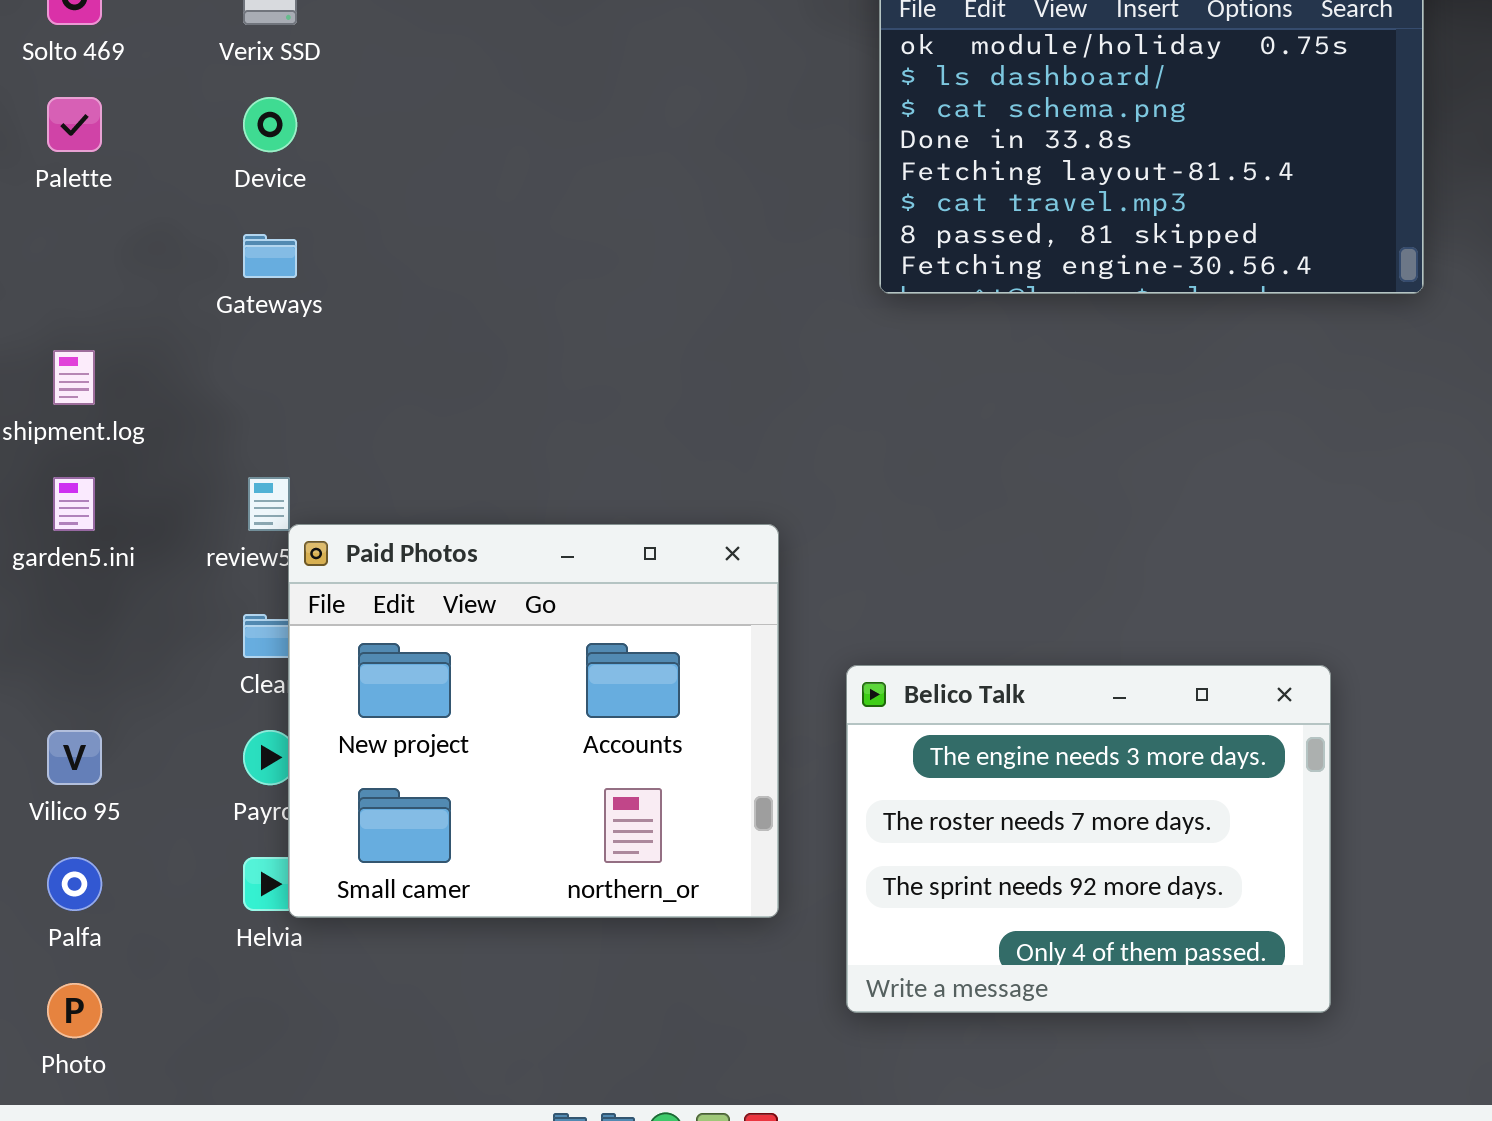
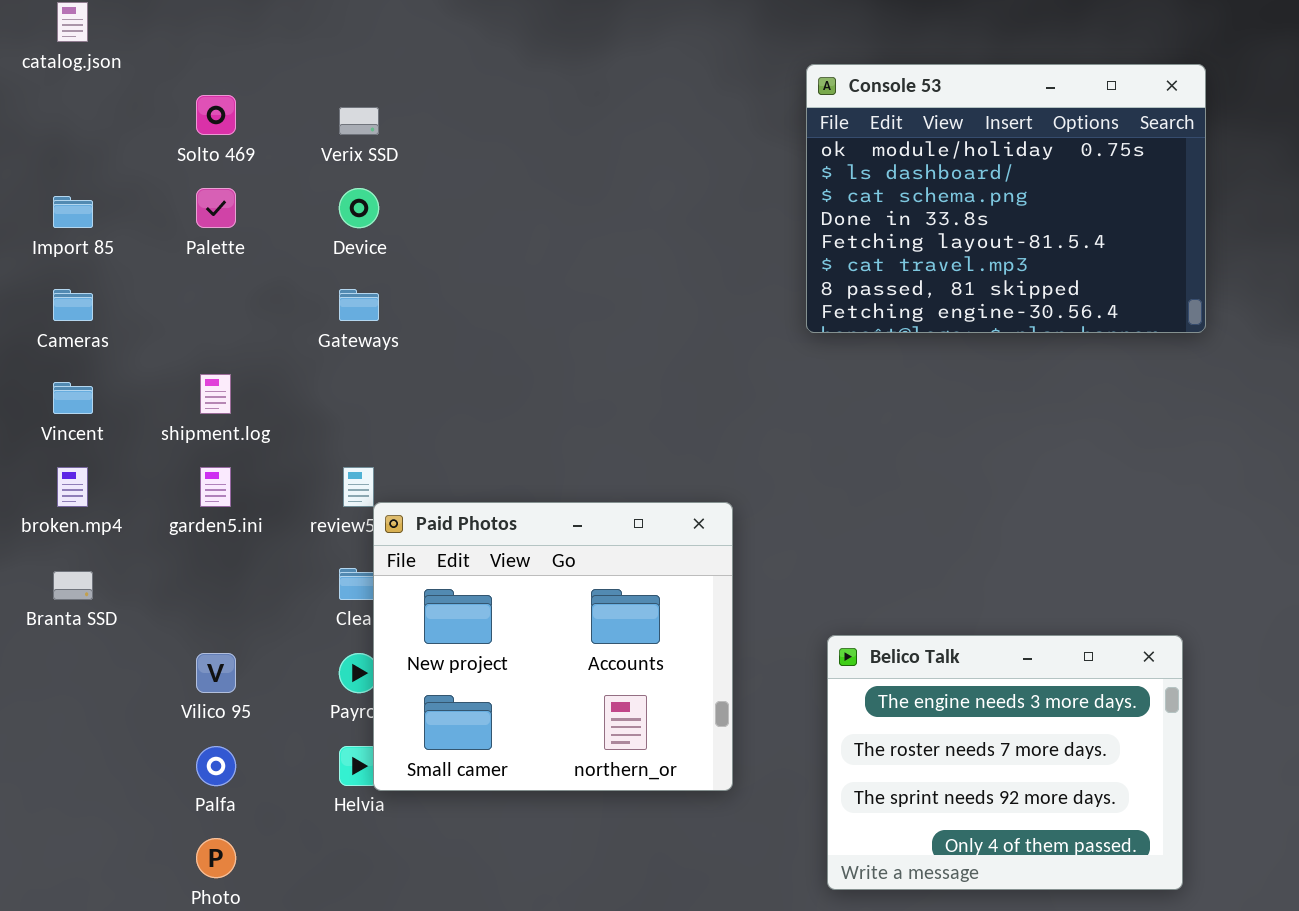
Belico Talk: [846,665,1331,1013] -> [827,635,1183,890], moved

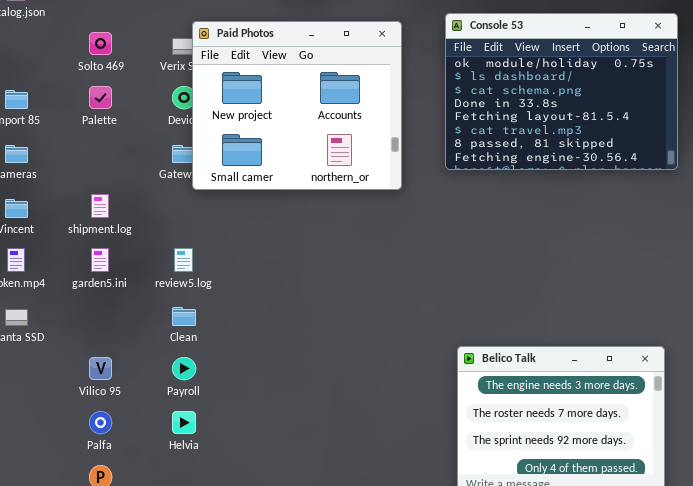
Paid Photos: [373,502,733,791] -> [192,21,402,190], moved

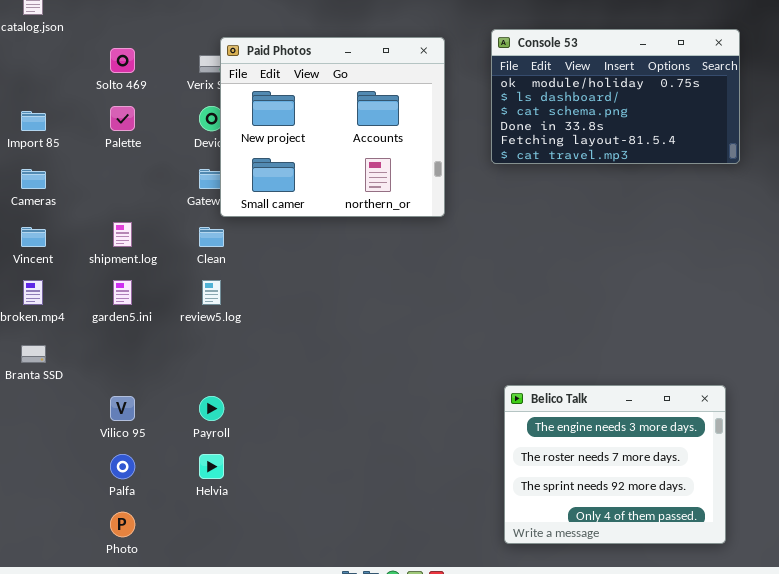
Console 53: [445,13,678,170] -> [491,29,740,164], resized
Clean: [172,307,196,326] -> [199,227,224,247], moved

